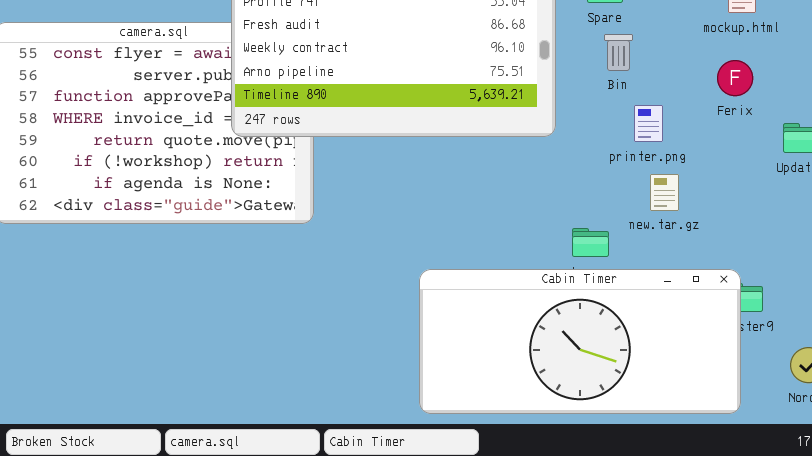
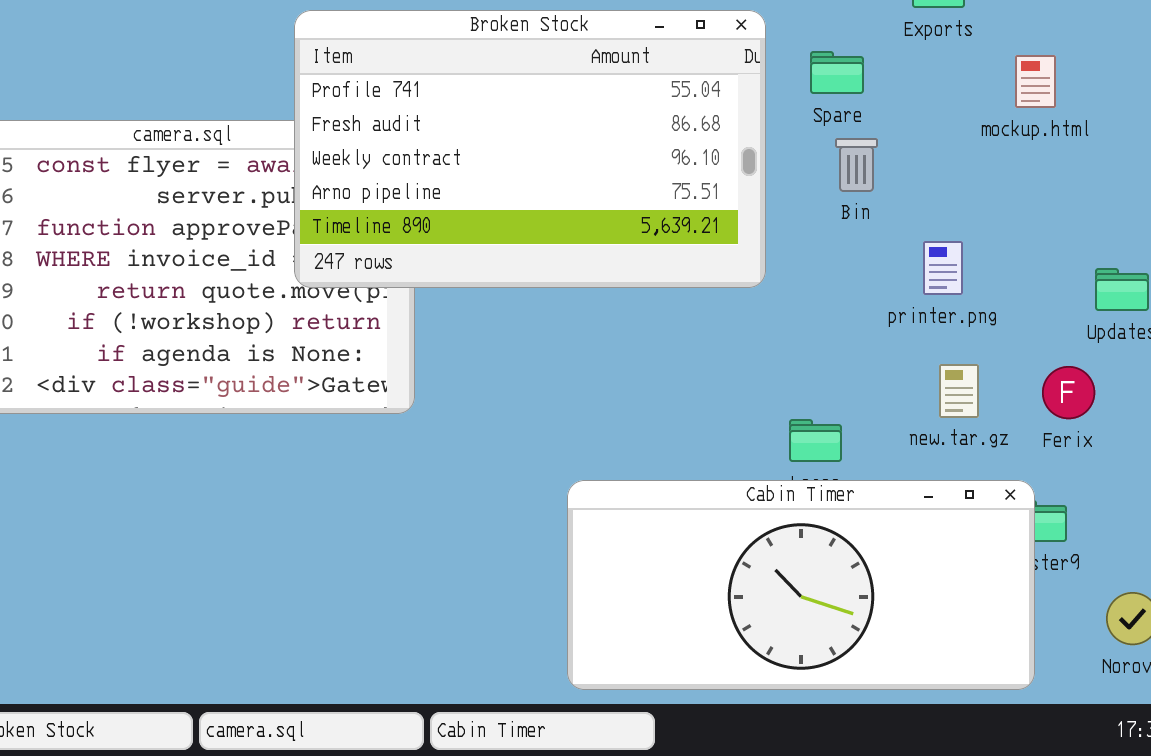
Ferix: [717,60,753,96] -> [1042,366,1095,419], moved
printer.png: [634,105,663,142] -> [923,241,963,295], moved
new.tar.gz: [650,174,679,211] -> [939,364,979,418], moved

